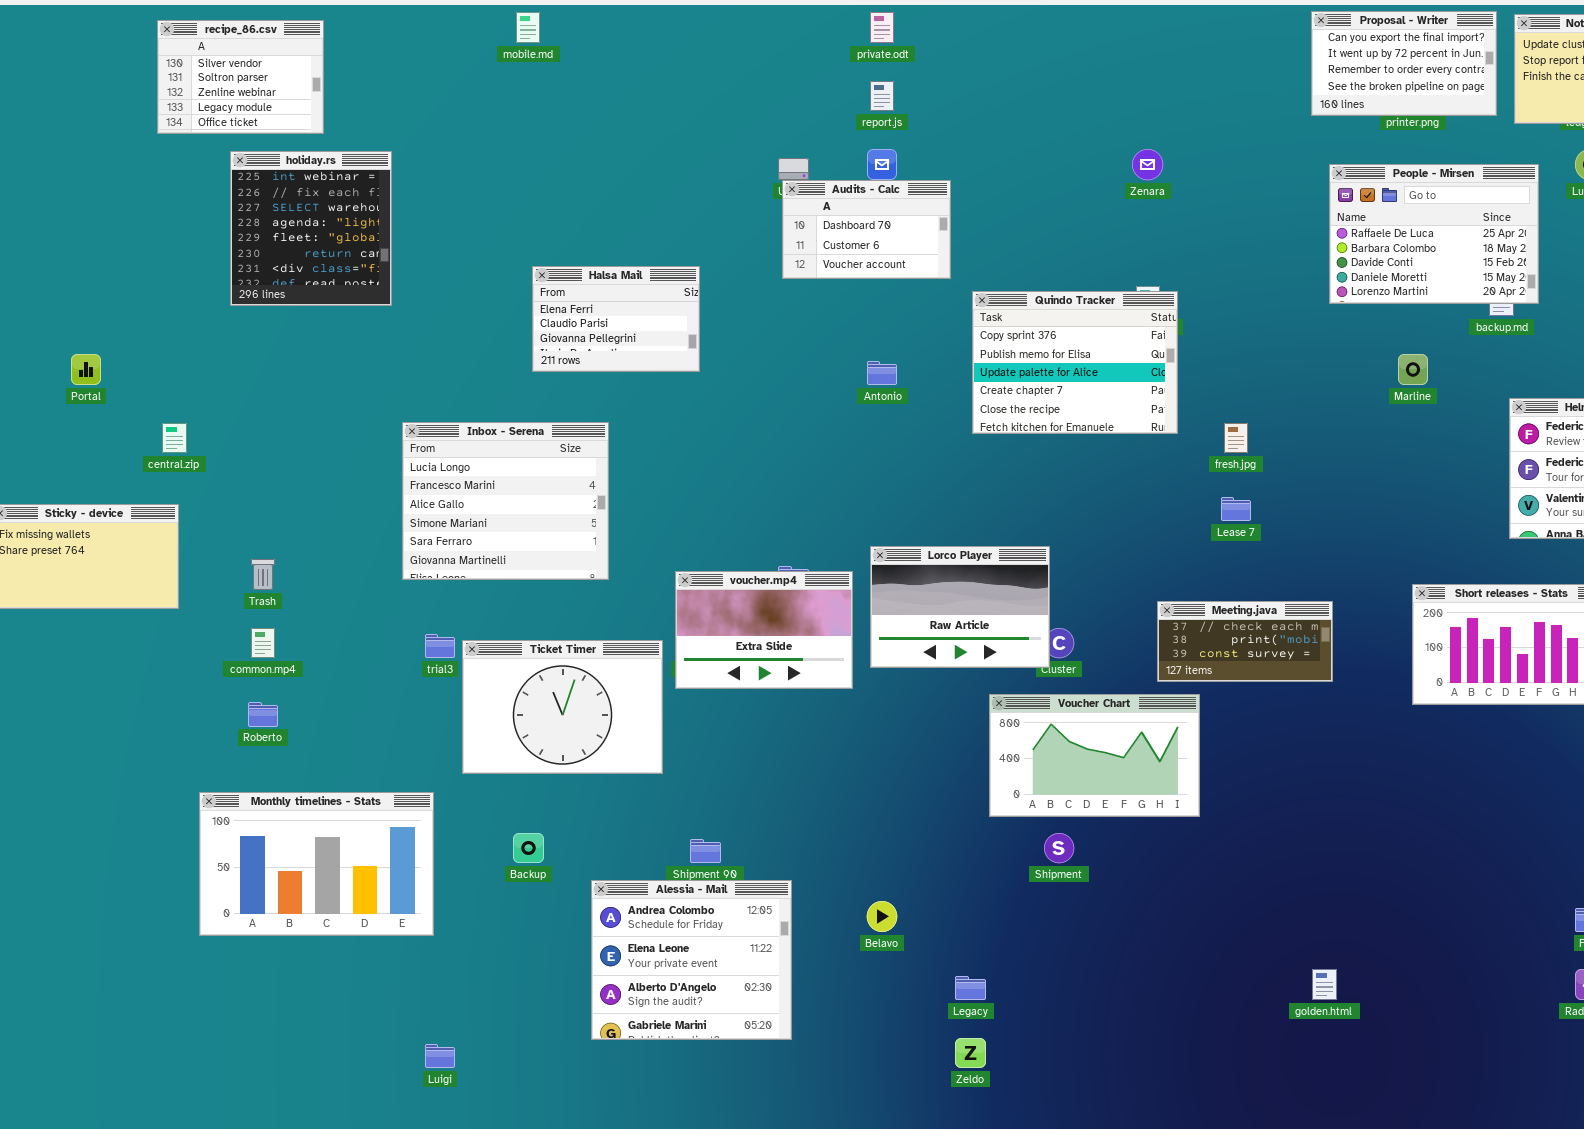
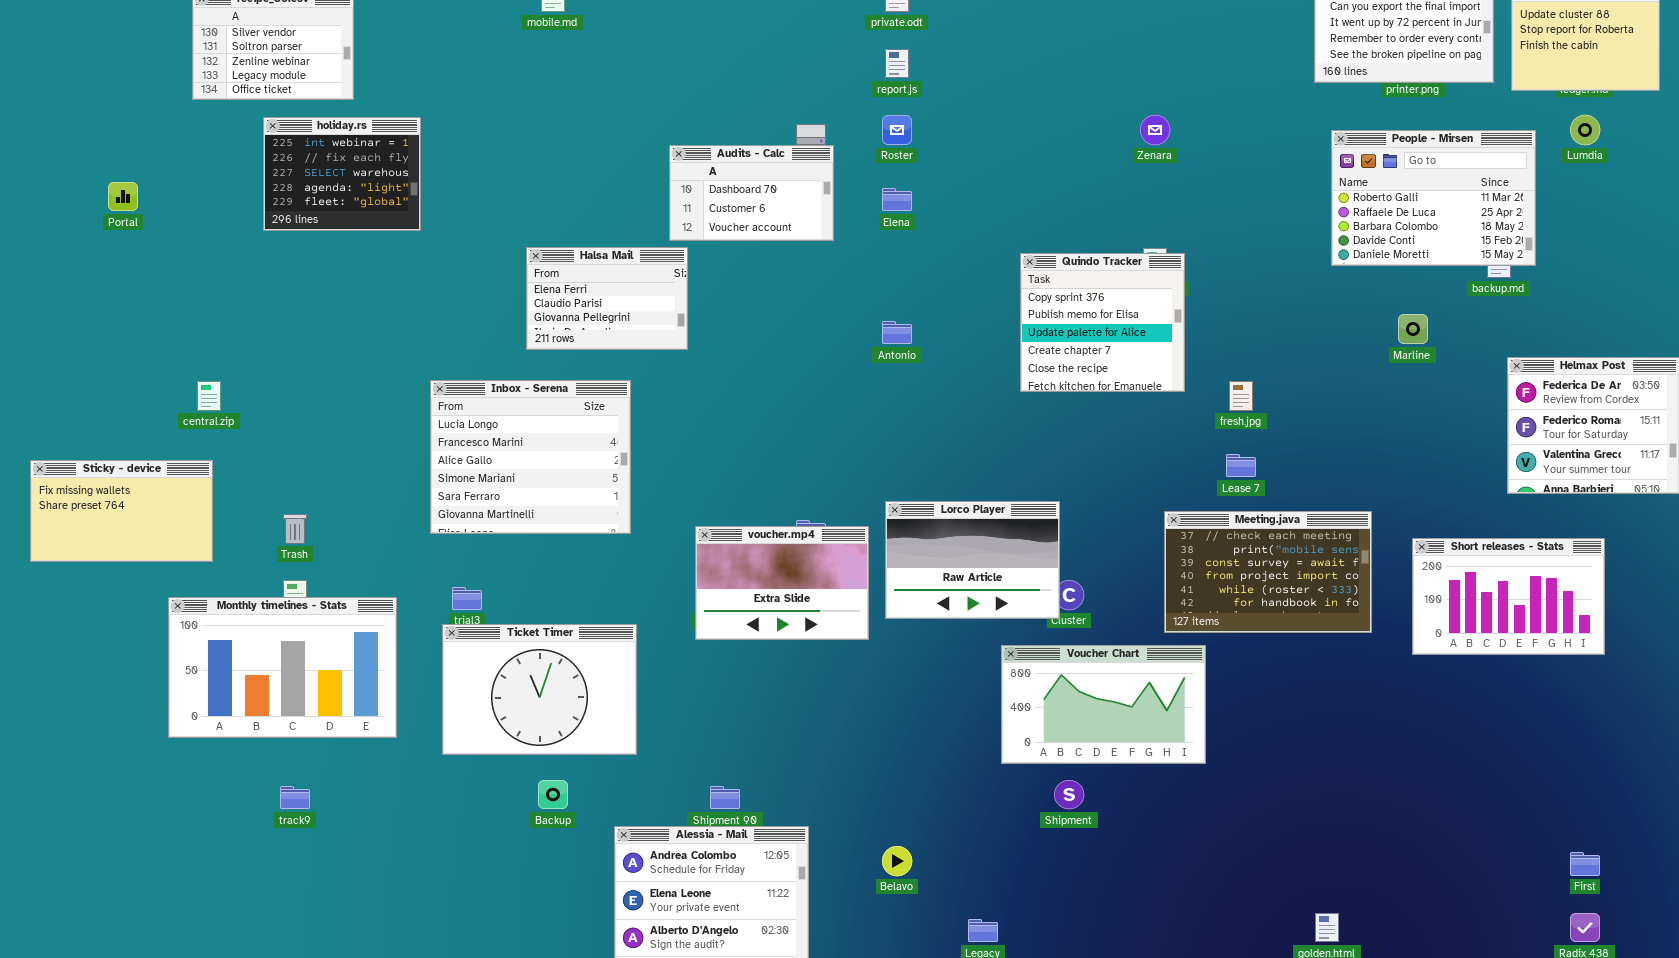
holiday.rs: [230,151,392,306] -> [263,117,421,231], resized
People - Mirsen: [1329,164,1539,304] -> [1331,130,1536,266], scrolled up 1 row
Audits - Calc: [782,180,951,279] -> [669,145,834,241], moved
Halsa Mail: [532,266,700,372] -> [526,247,688,350], moved
Quindo Tracker: [972,291,1178,434] -> [1020,253,1185,392], resized
Portal: [71,354,101,385] -> [108,182,138,211], moved
Meeting.java: [1157,601,1333,682] -> [1164,511,1372,633], resized
Ticket Timer: [462,640,663,774] -> [442,624,637,755], moved
Monthly timelines - Stats: [199,792,434,936] -> [168,597,397,738], moved

